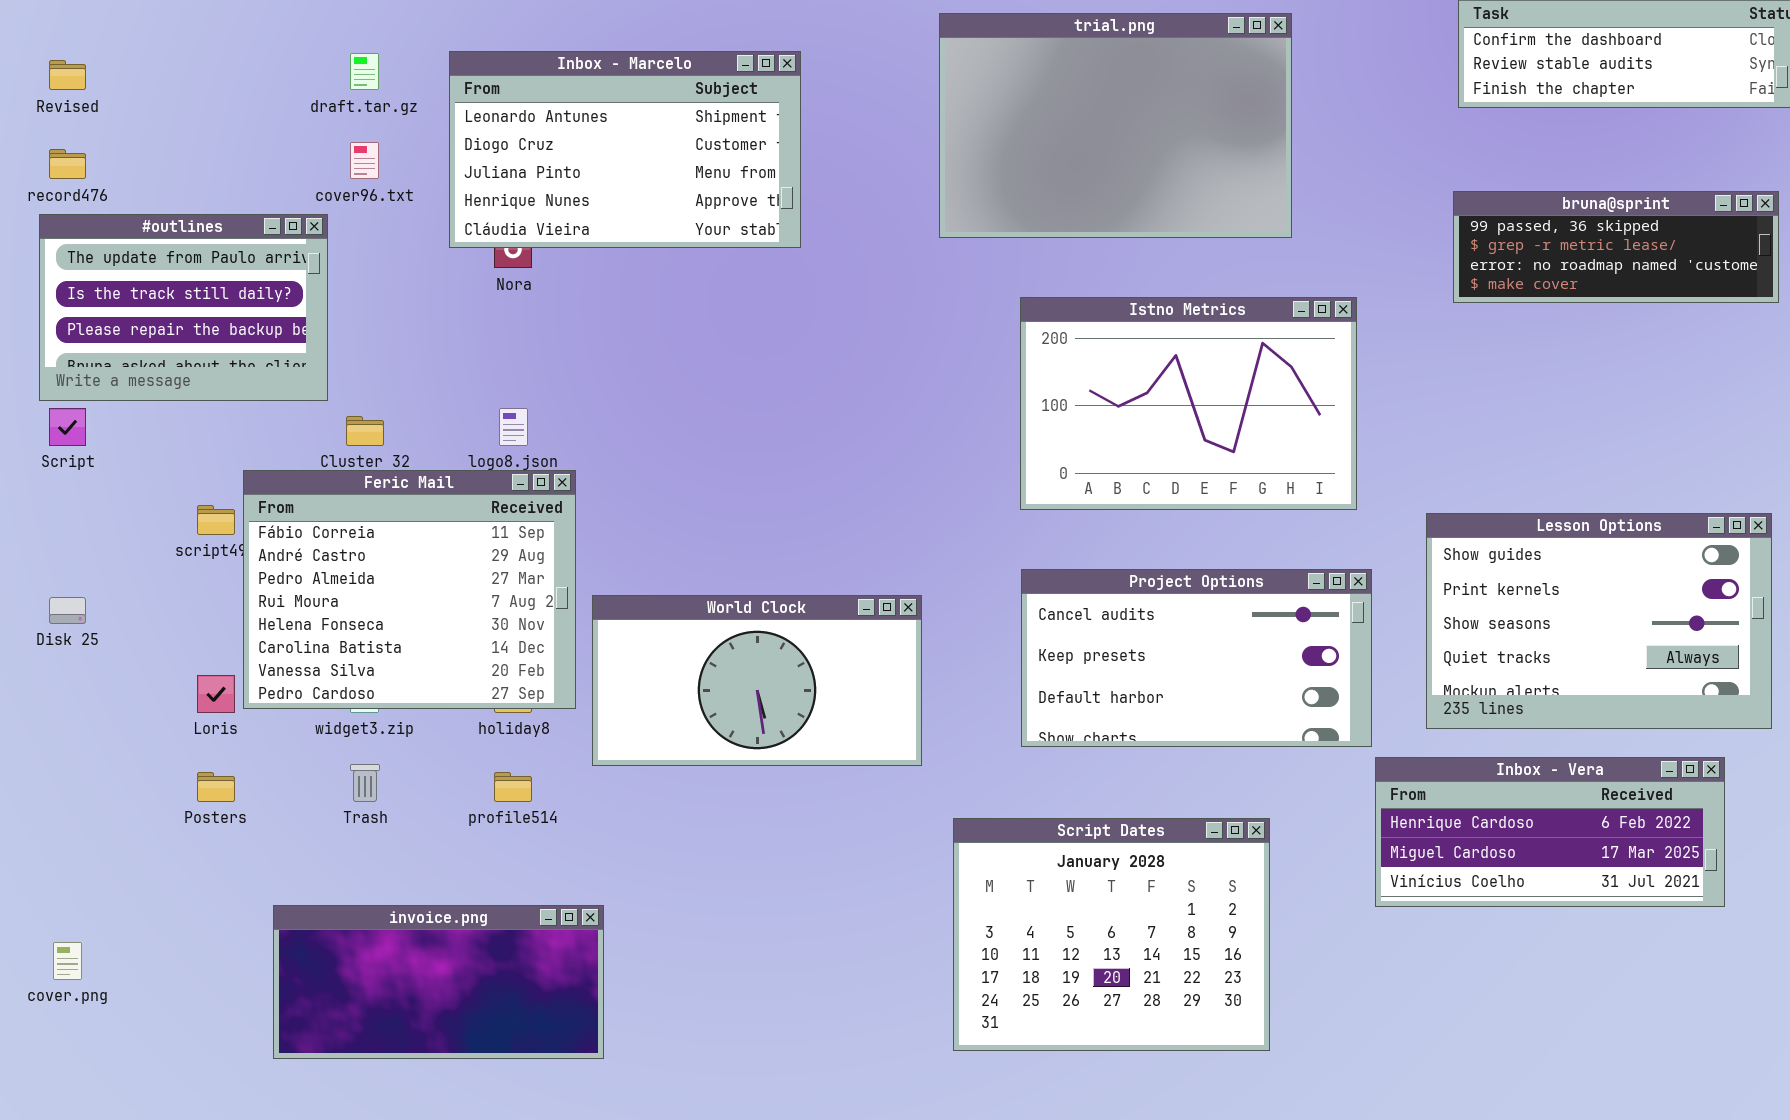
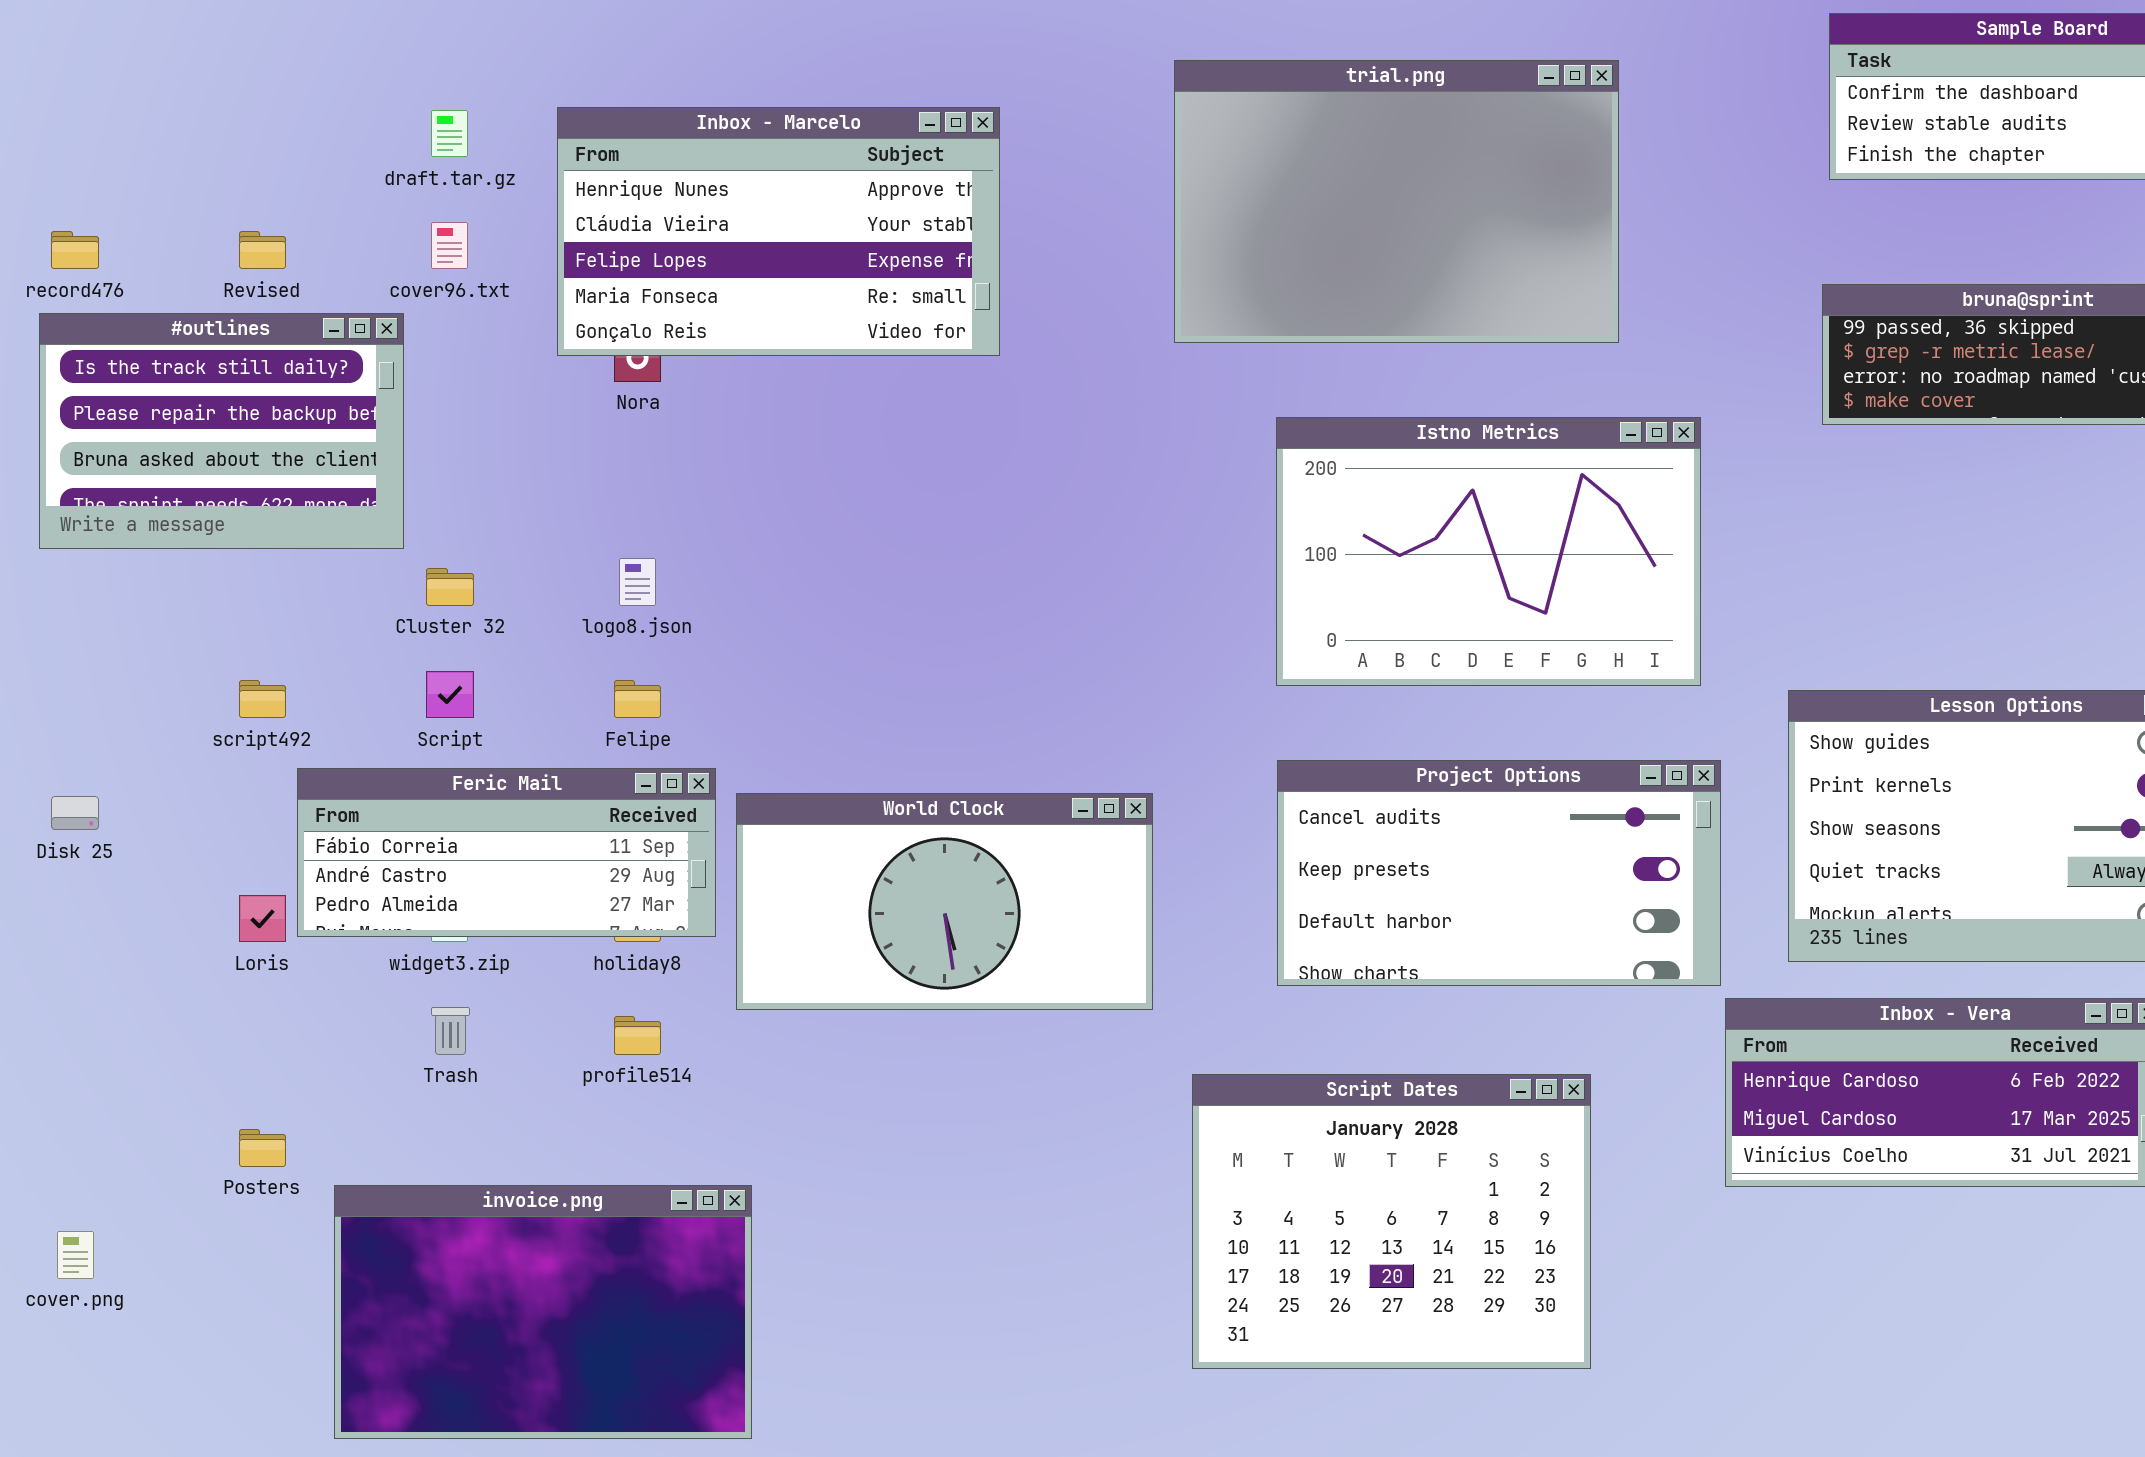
Inbox - Marcelo: [449,51,801,248] -> [557,107,1000,356], scrolled down 3 rows
Revised: [49,60,86,90] -> [239,231,286,269], moved
#outlines: [39,214,328,401] -> [39,313,404,549], scrolled down 1 row
Script: [49,408,86,446] -> [426,671,474,718], moved
Feric Mail: [243,470,576,709] -> [297,768,716,937], resized
Posters: [197,772,235,802] -> [239,1129,286,1167], moved
invoice.png: [273,905,604,1059] -> [334,1185,752,1439], resized

